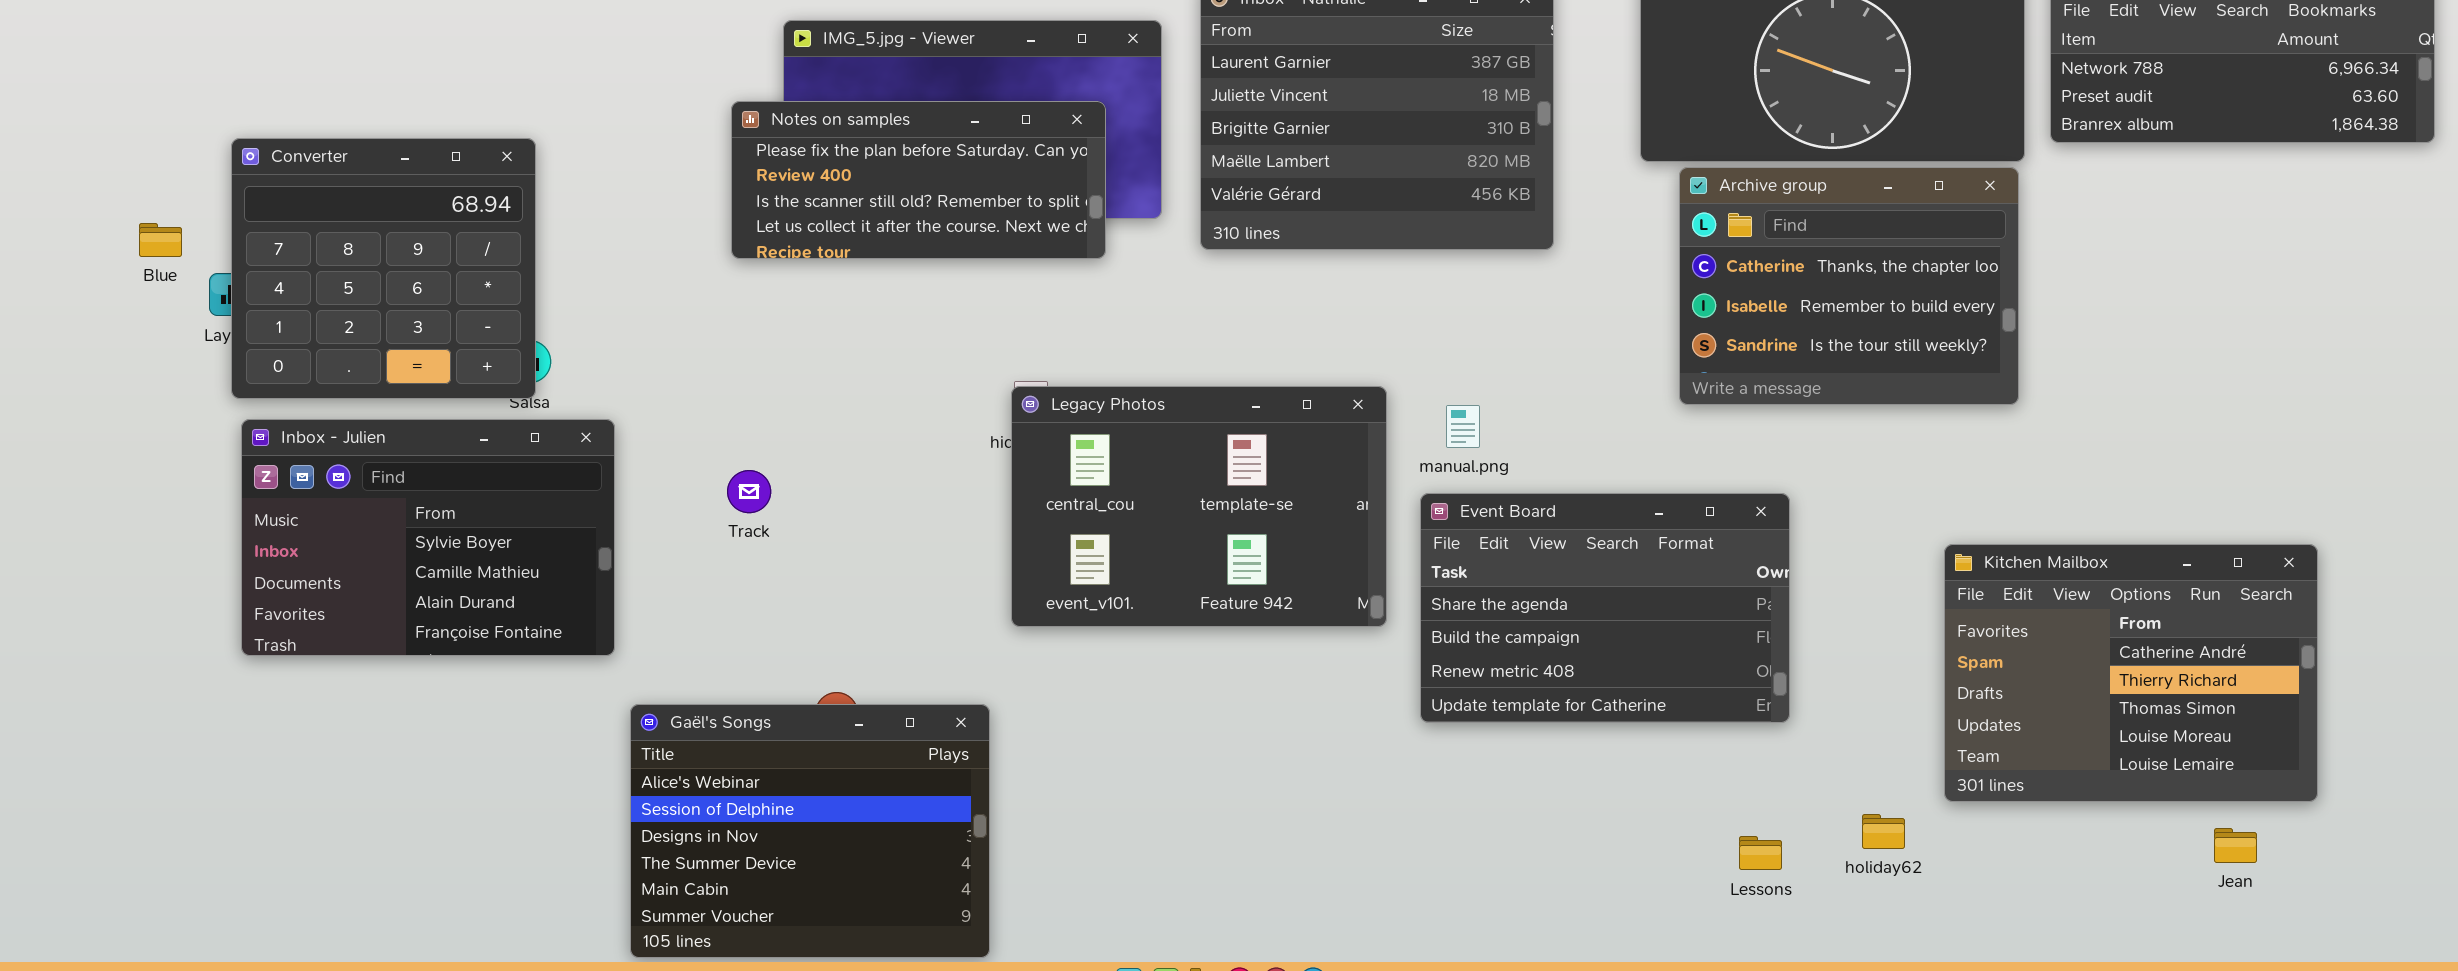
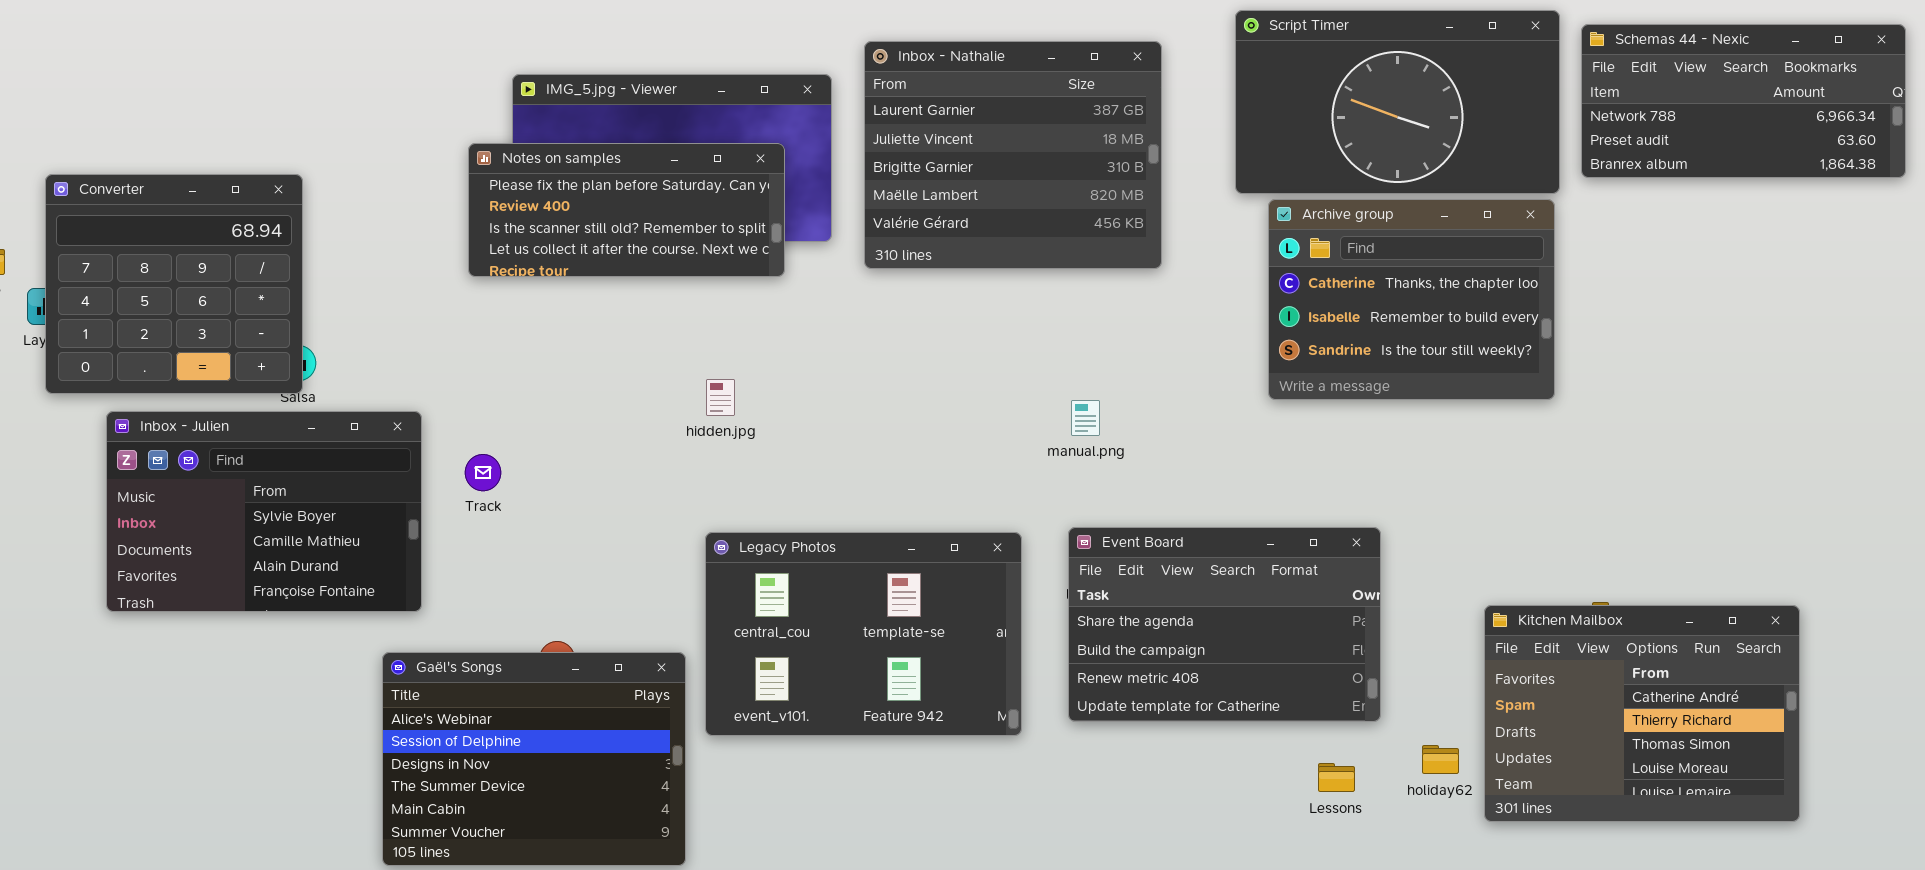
Legacy Photos: [1011,386,1387,627] -> [705,532,1022,736], moved
Inbox - Julien: [241,419,615,656] -> [106,411,422,612], moved
Event Board: [1420,493,1790,723] -> [1068,527,1381,722], moved
Kitchen Mailbox: [1944,544,2318,802] -> [1484,605,1800,822], moved

